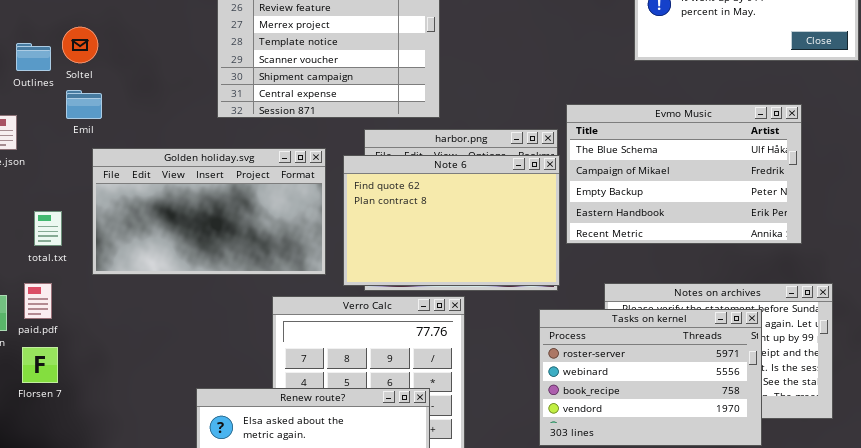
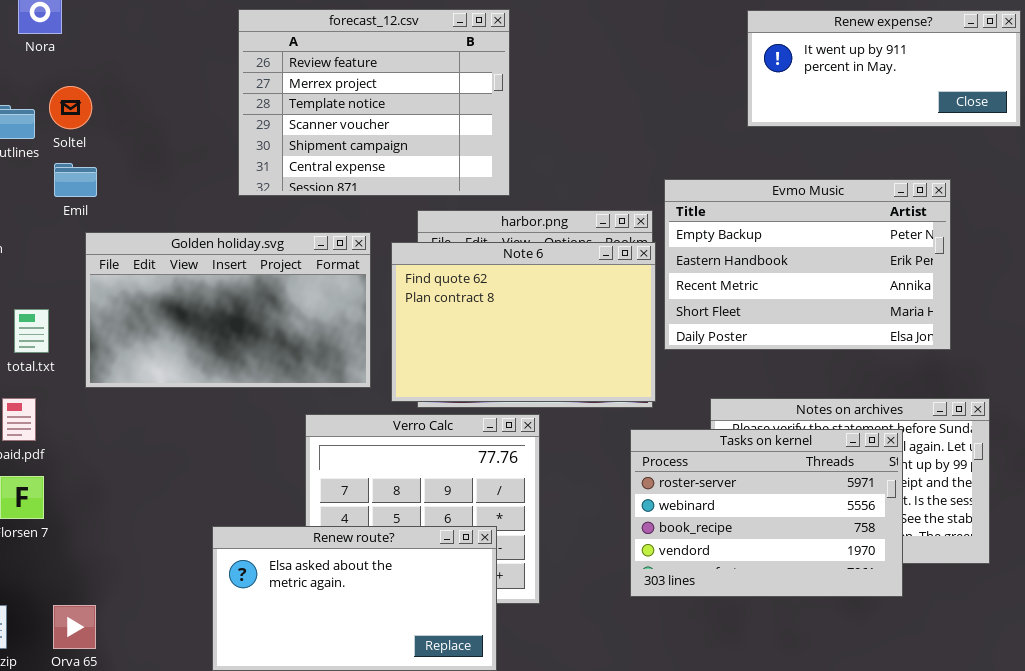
Evmo Music: [566,104,802,244] -> [664,179,951,350], scrolled down 2 rows

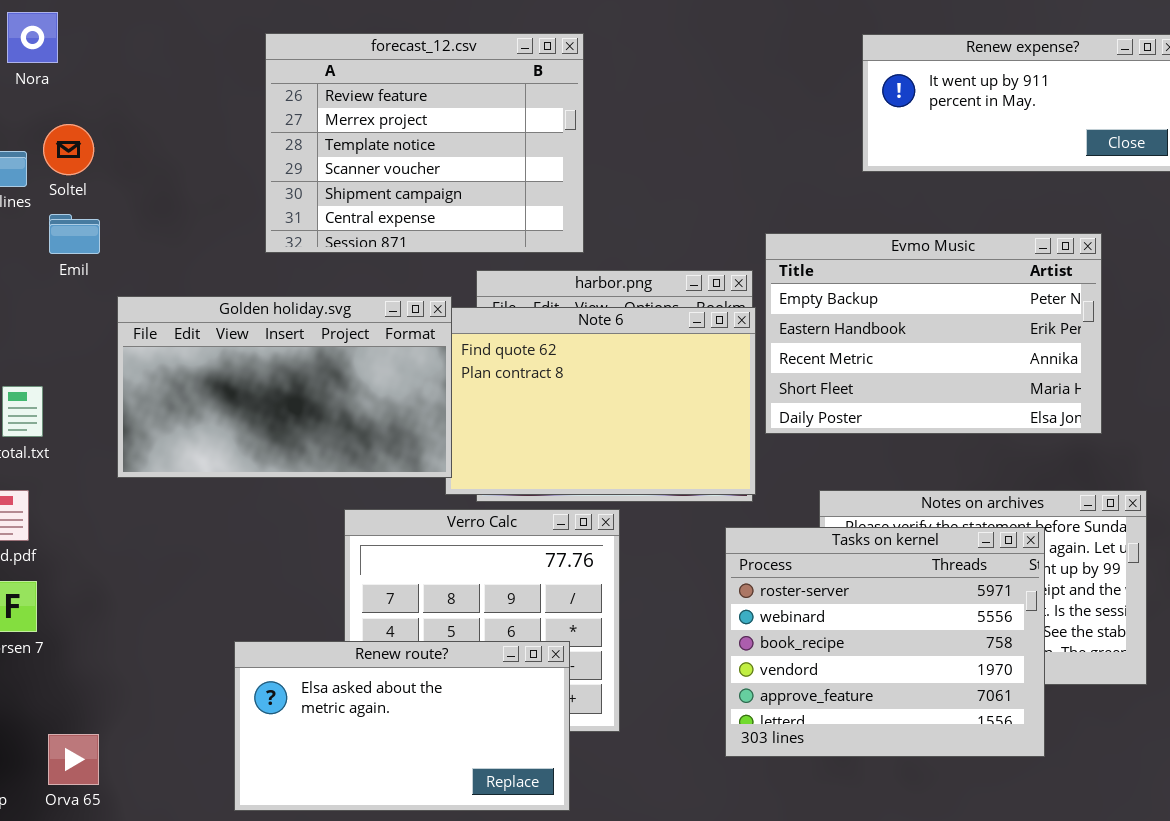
Golden holiday.svg: [85,232,371,388] -> [117,296,452,478], moved
Tasks on kernel: [630,429,903,597] -> [725,527,1045,757], resized

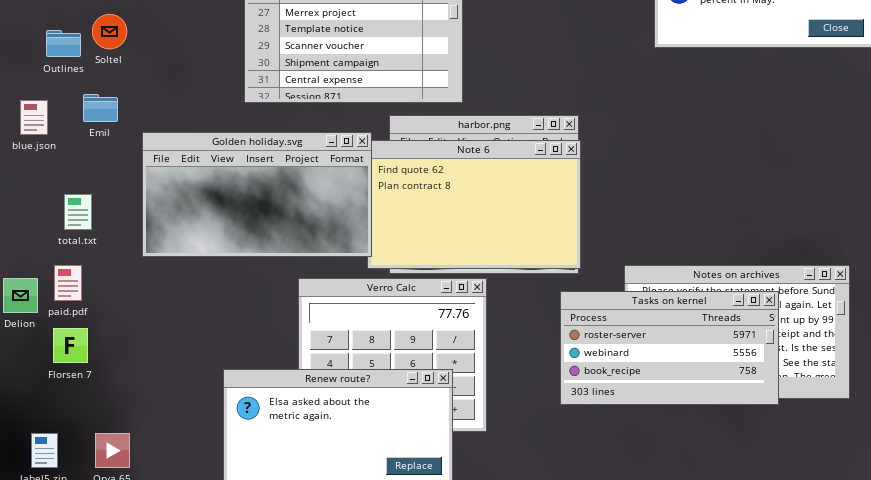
Emil: [49,214,100,254] -> [83,94,118,122], moved
Evmo Music: [765,233,1102,434] -> none, closed
Tasks on kernel: [725,527,1045,757] -> [560,291,779,405], resized

